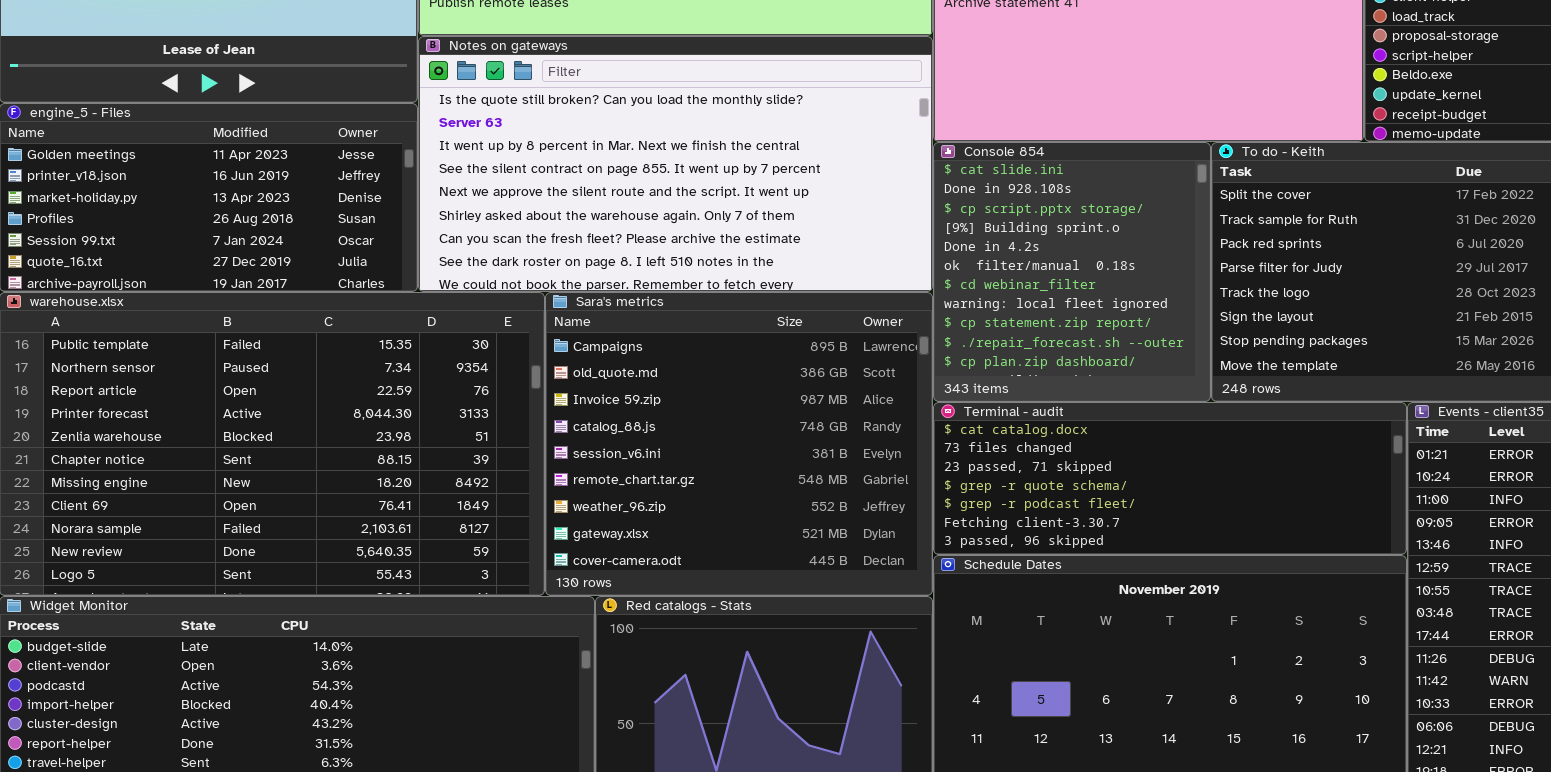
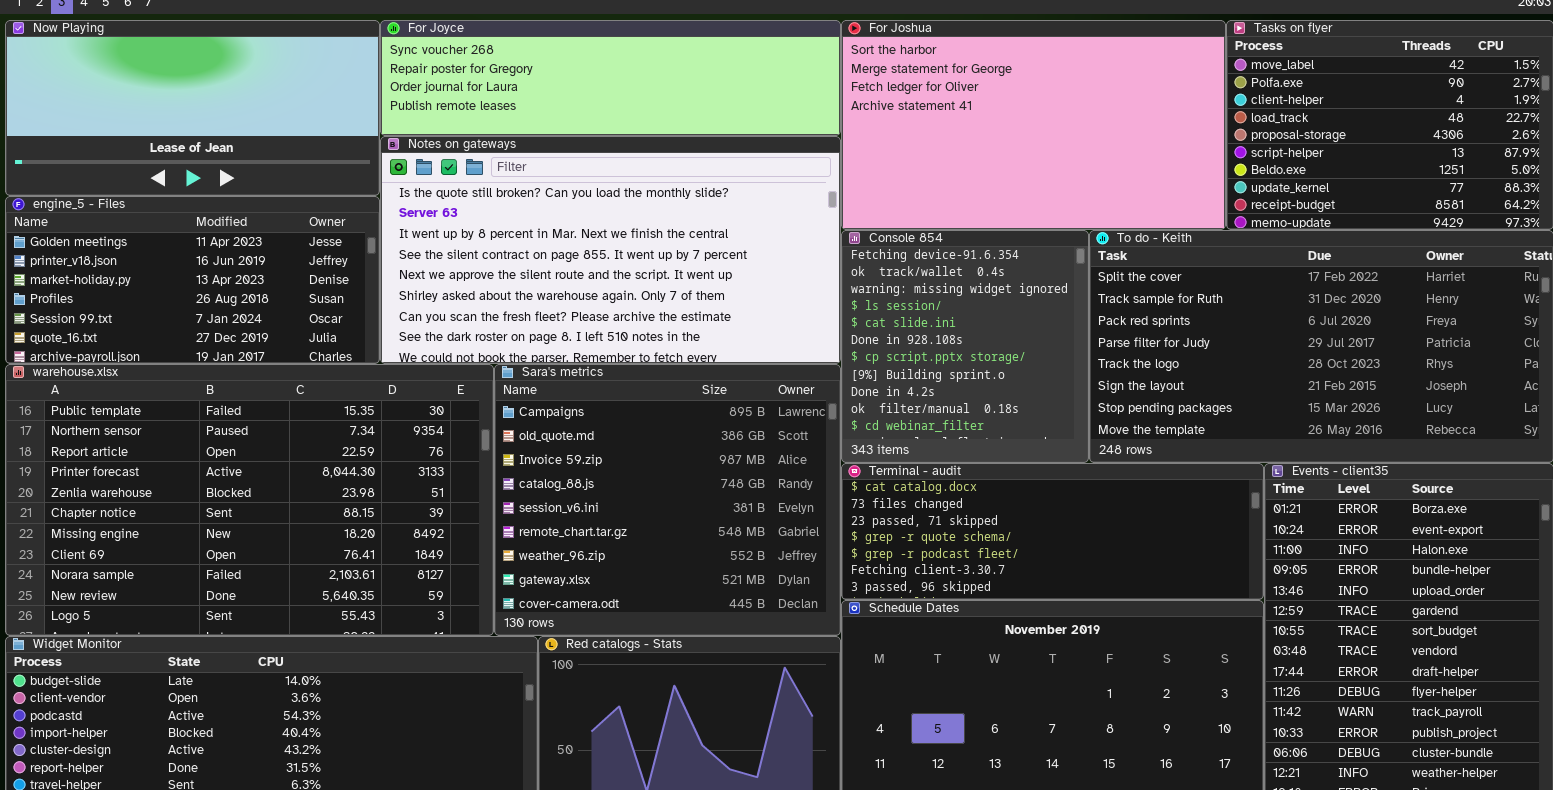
Console 854: [933,142,1211,402] -> [841,230,1089,463], scrolled up 4 rows

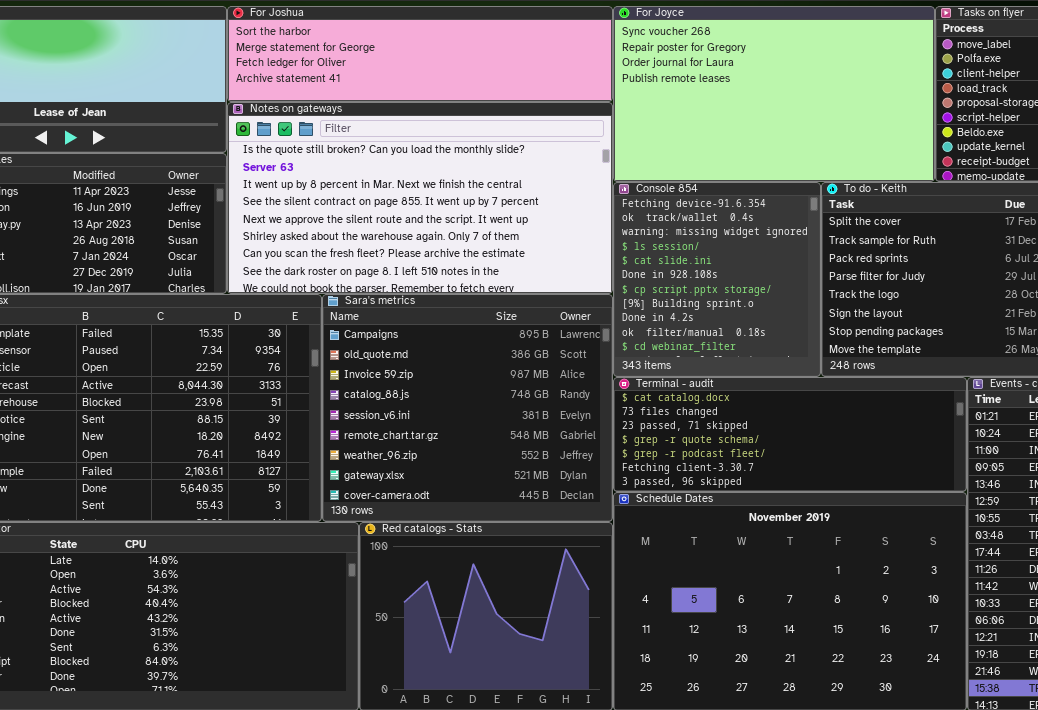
For Joyce: [380,20,841,136] -> [613,6,935,182], moved, resized
For Joshua: [841,20,1226,230] -> [227,6,613,102], moved, resized

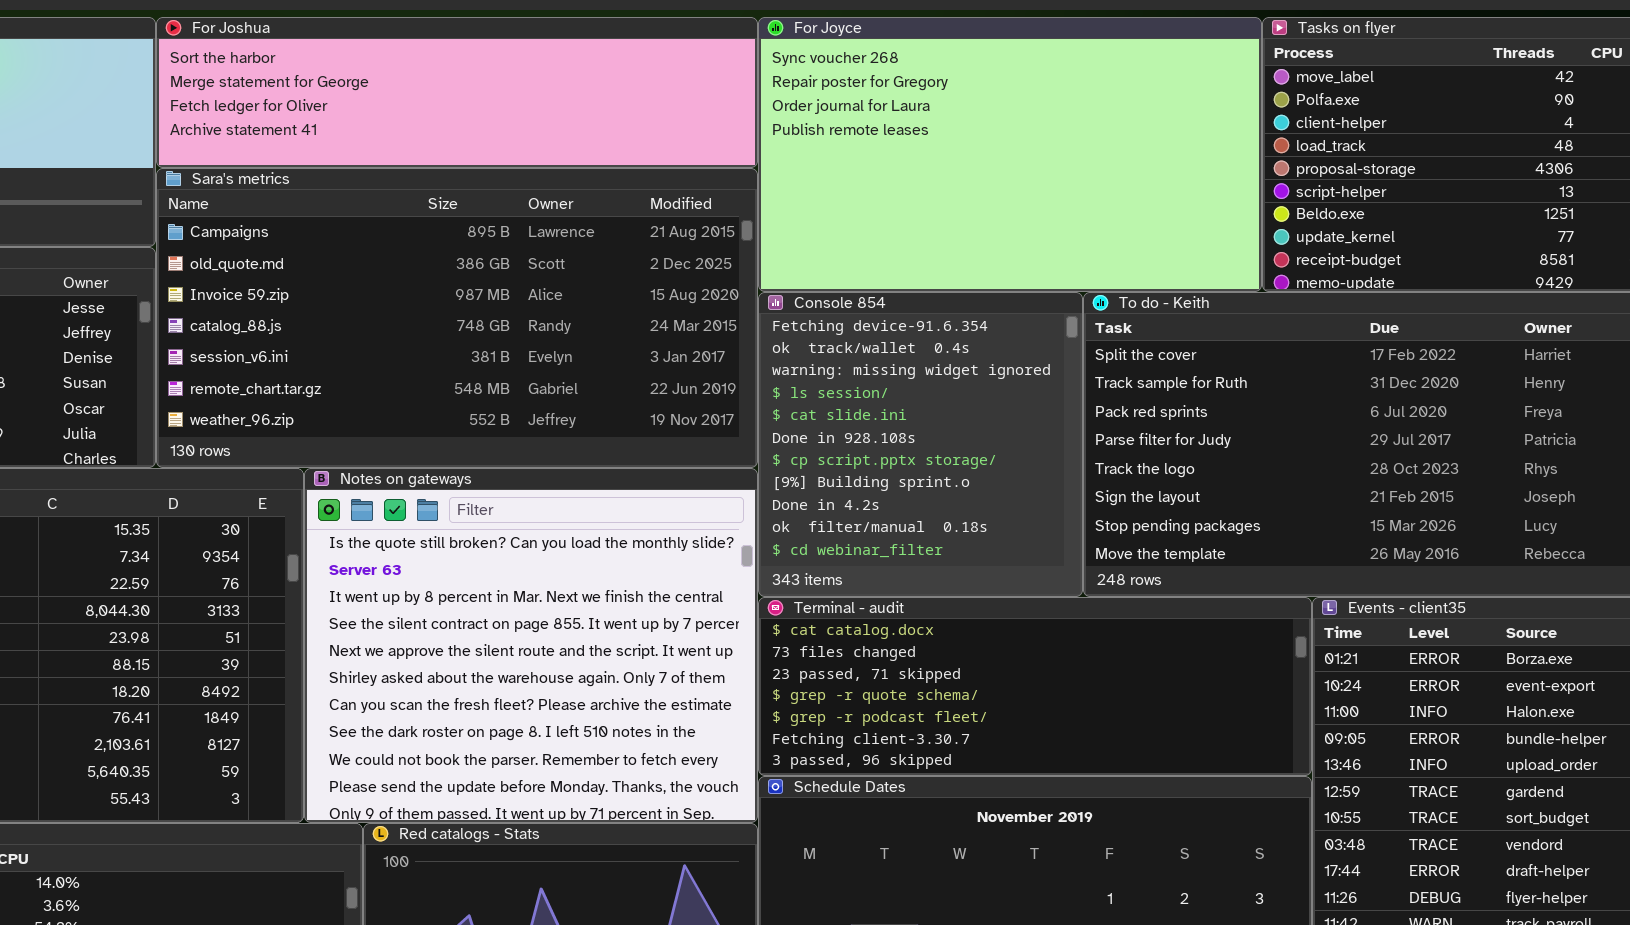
Notes on gateways: [227,102,613,294] -> [304,468,758,823], moved, resized
Sara's metrics: [322,294,613,522] -> [156,168,758,468], moved, resized

